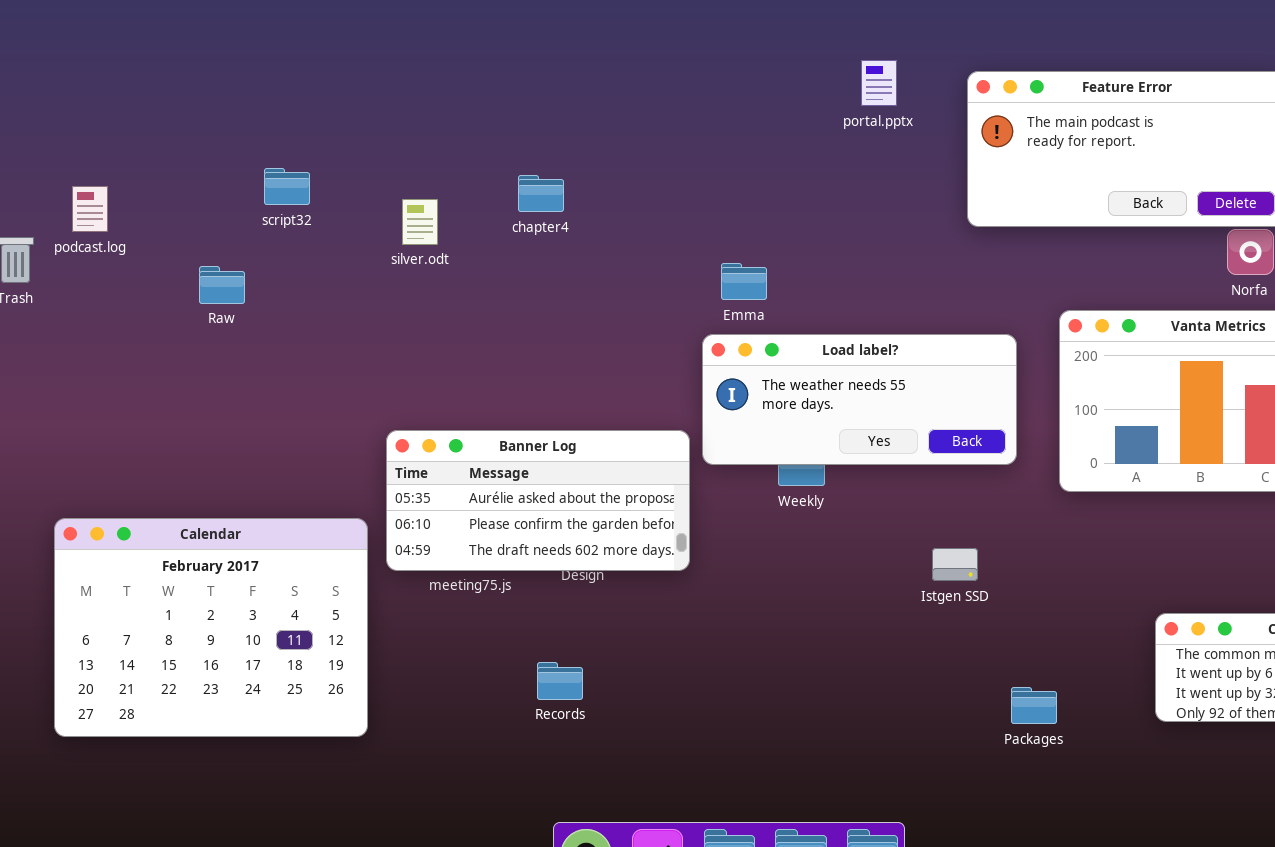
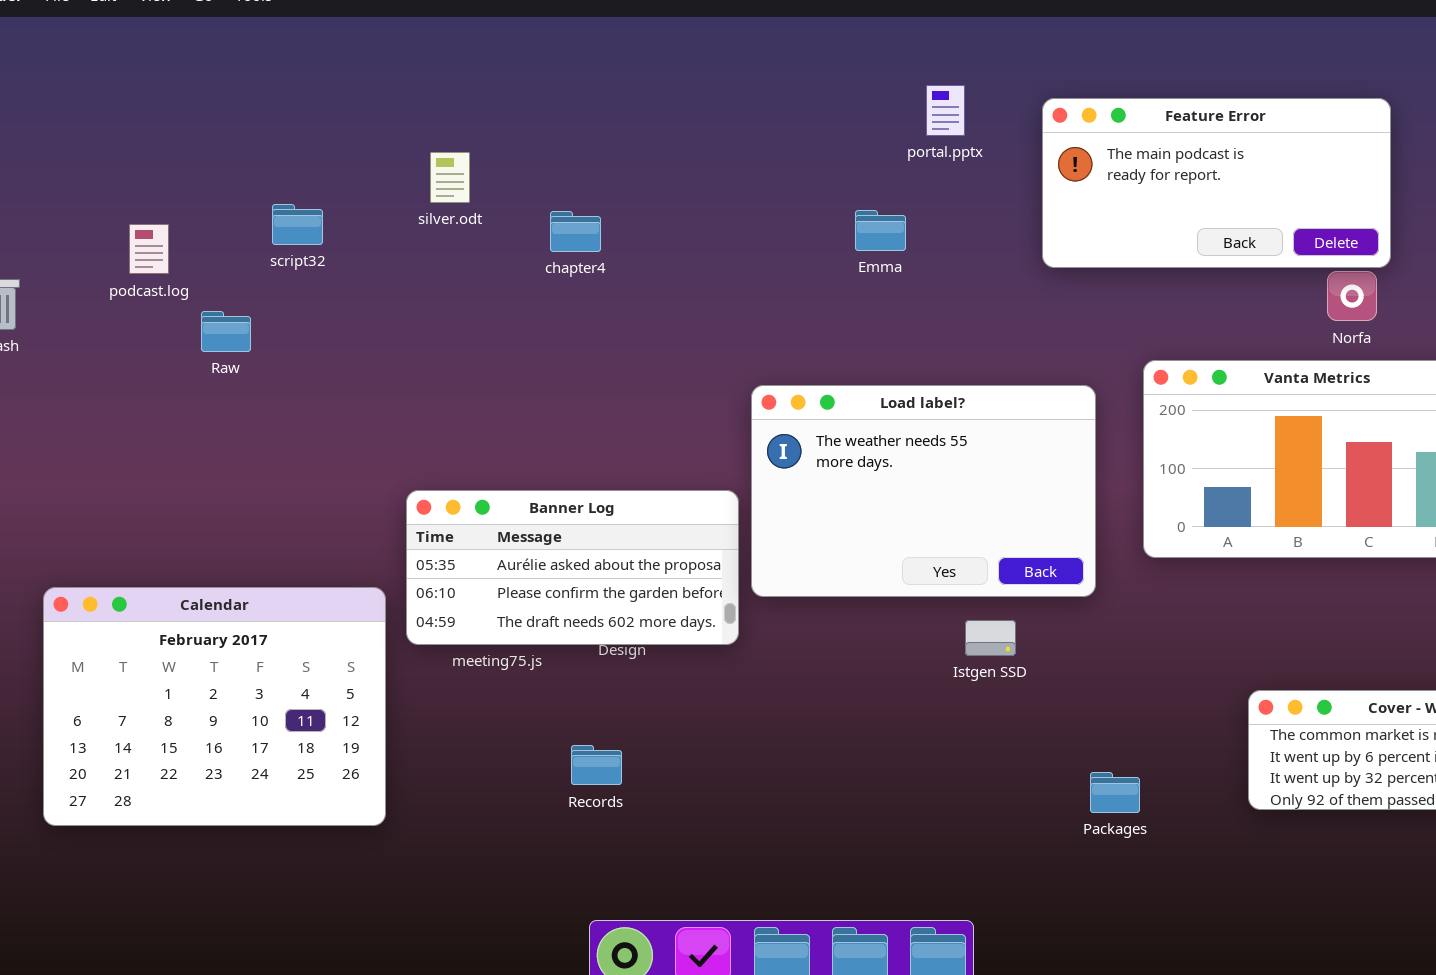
podcast.log: [72,186,108,232] -> [129,224,169,274], moved
silver.odt: [402,199,438,245] -> [430,152,470,203], moved
Emma: [721,263,767,300] -> [855,210,906,251], moved
Load label?: [702,334,1017,465] -> [751,385,1096,597], resized
Istgen SSD: [932,548,978,581] -> [965,620,1016,656], moved

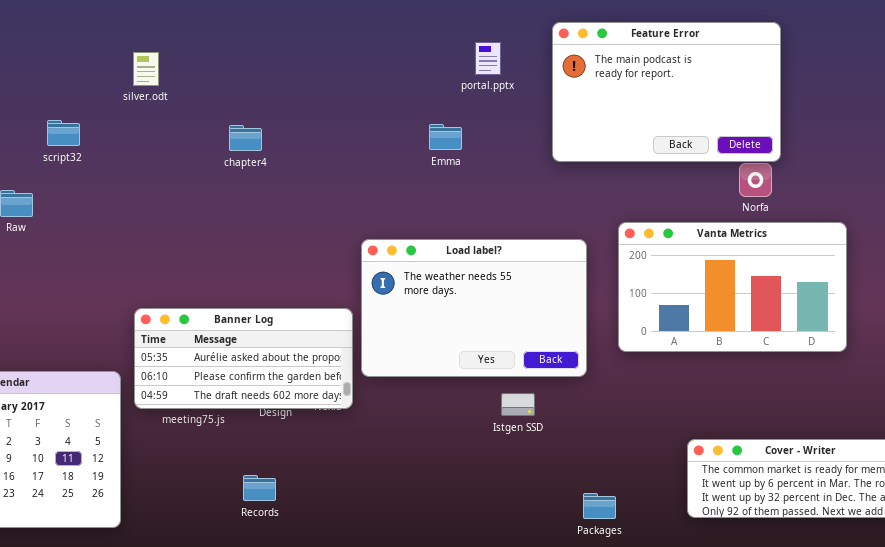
Feature Error: [1042,98,1391,268] -> [552,22,781,162], resized
silver.odt: [430,152,470,203] -> [133,52,159,86], moved

